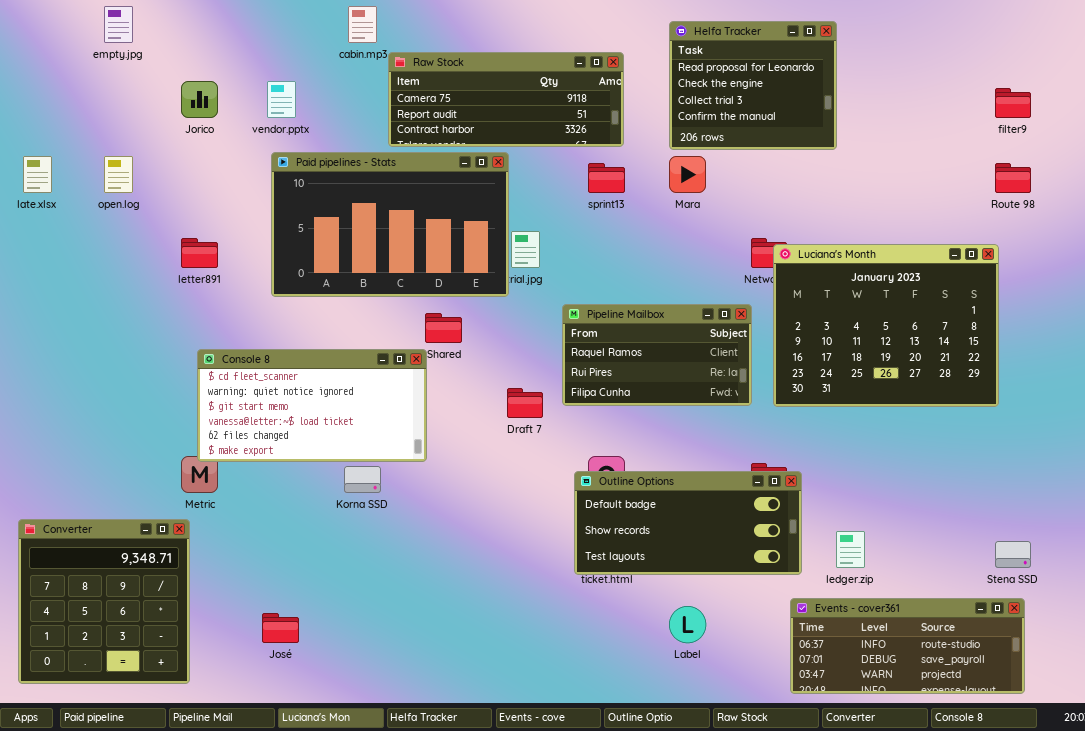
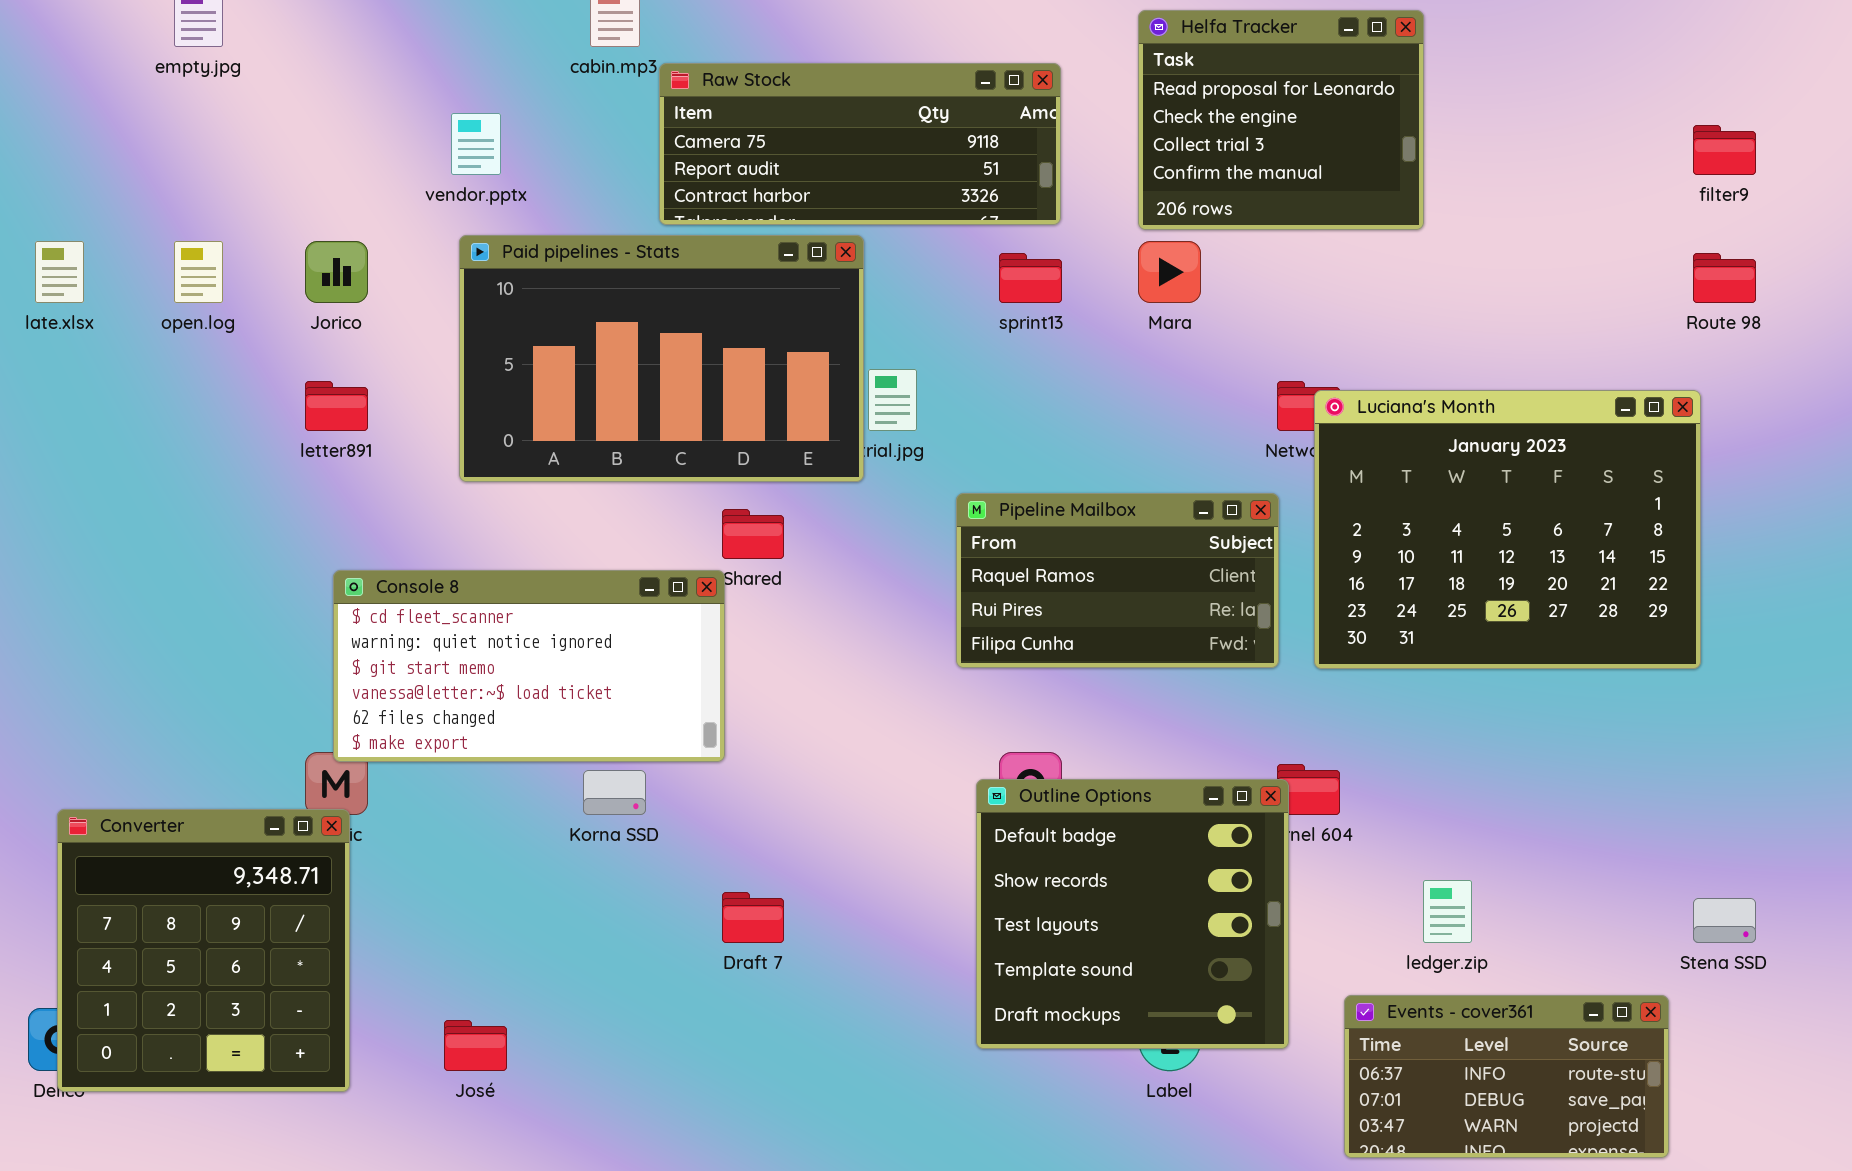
Jorico: [181,81,218,118] -> [305,241,368,303], moved
Draft 7: [507,388,543,418] -> [722,892,784,943], moved
Outline Options: [574,471,802,575] -> [976,779,1289,1049], resized
Converter: [18,519,190,684] -> [57,809,350,1092], moved
Events - cover361: [790,598,1025,694] -> [1344,995,1669,1158], resized

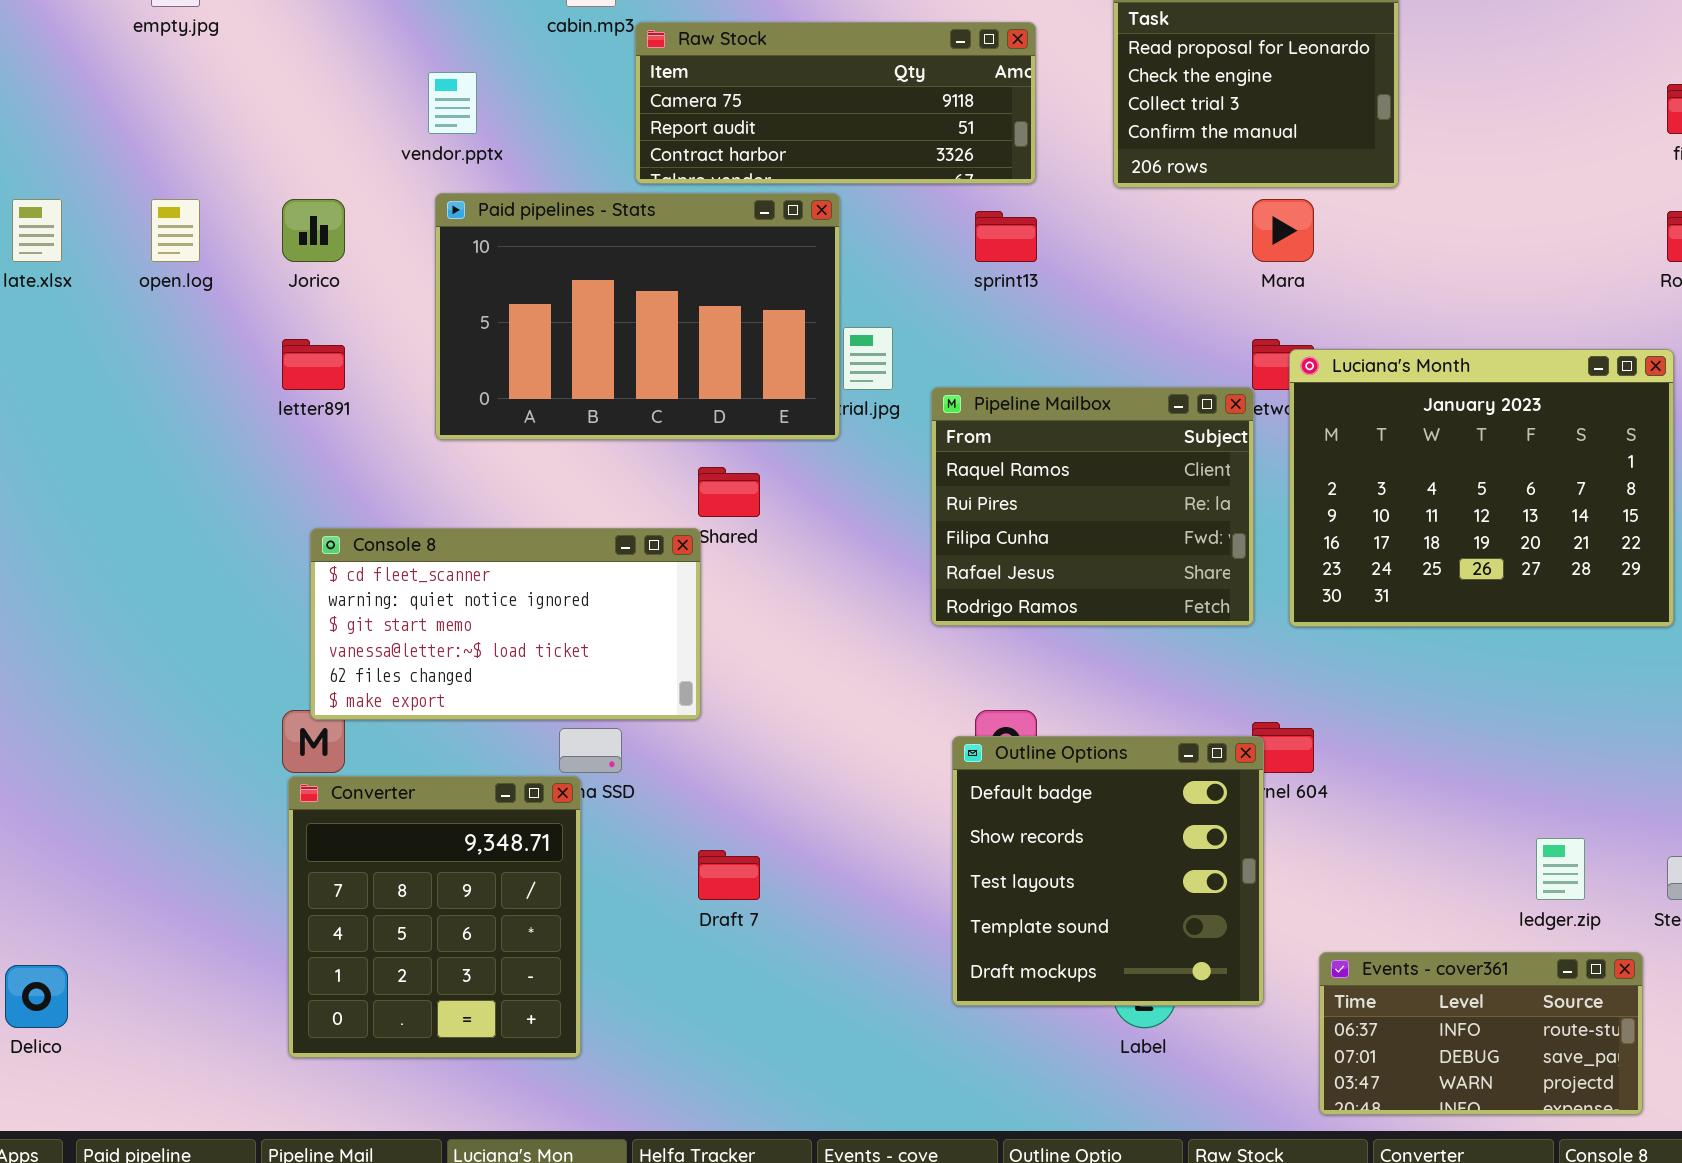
Mara: [1138,241,1201,303] -> [1252,199,1314,262], moved
Pipeline Mailbox: [956,493,1279,668] -> [931,387,1254,626], resized
Converter: [57,809,350,1092] -> [288,776,581,1058], moved
ledger.zip: [1423,880,1472,943] -> [1536,838,1585,900], moved

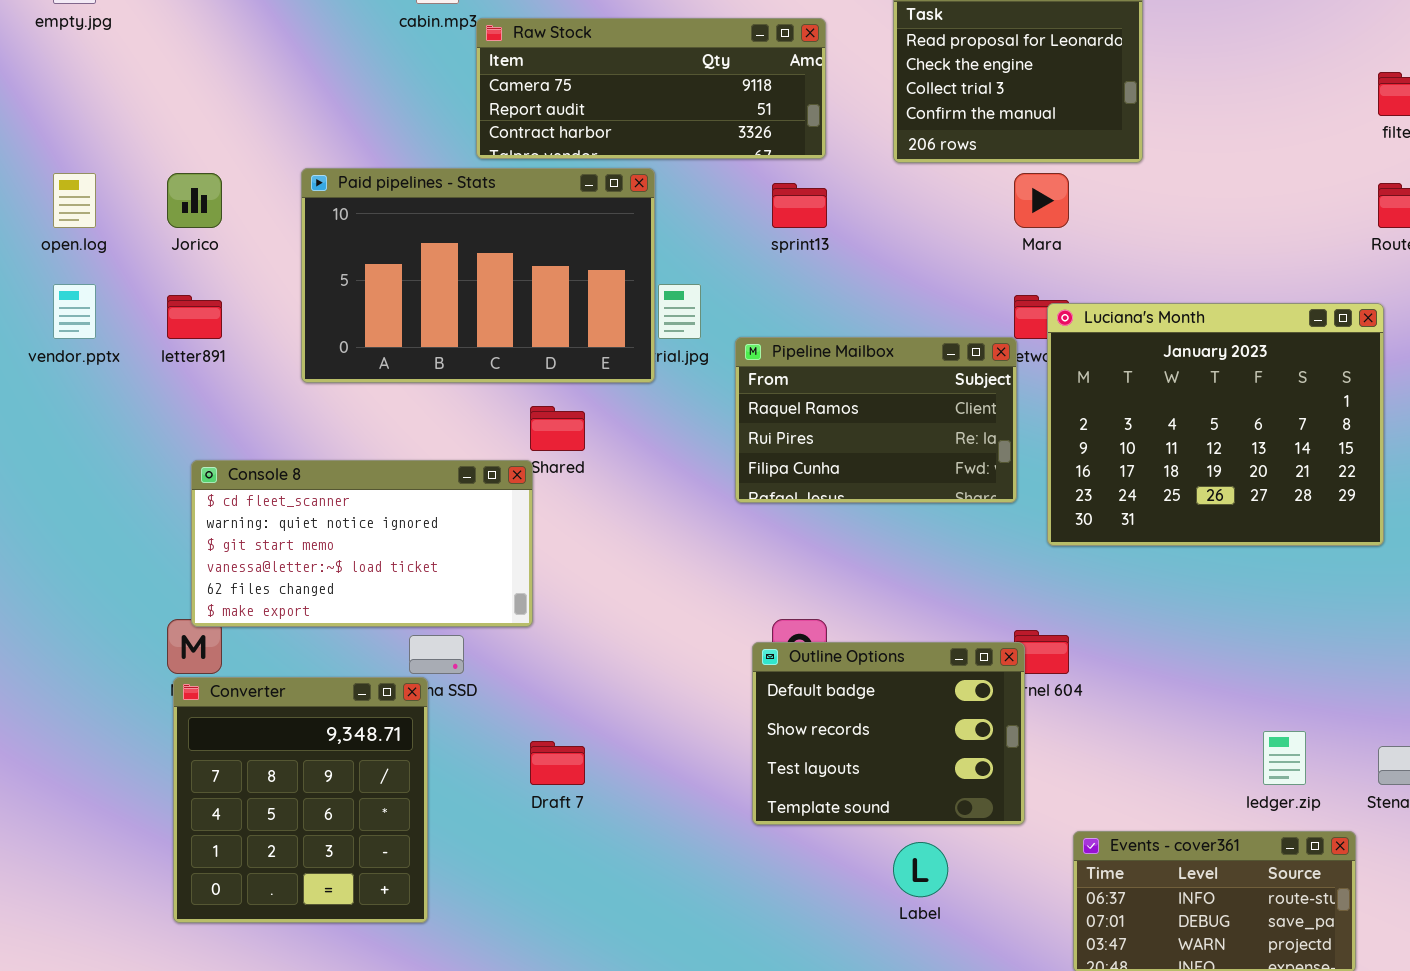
vendor.pptx: [428,72,477,134] -> [53,284,96,339], moved
Pipeline Mailbox: [931,387,1254,626] -> [735,337,1017,503], resized
Outline Options: [952,736,1264,1006] -> [752,642,1025,825], resized

